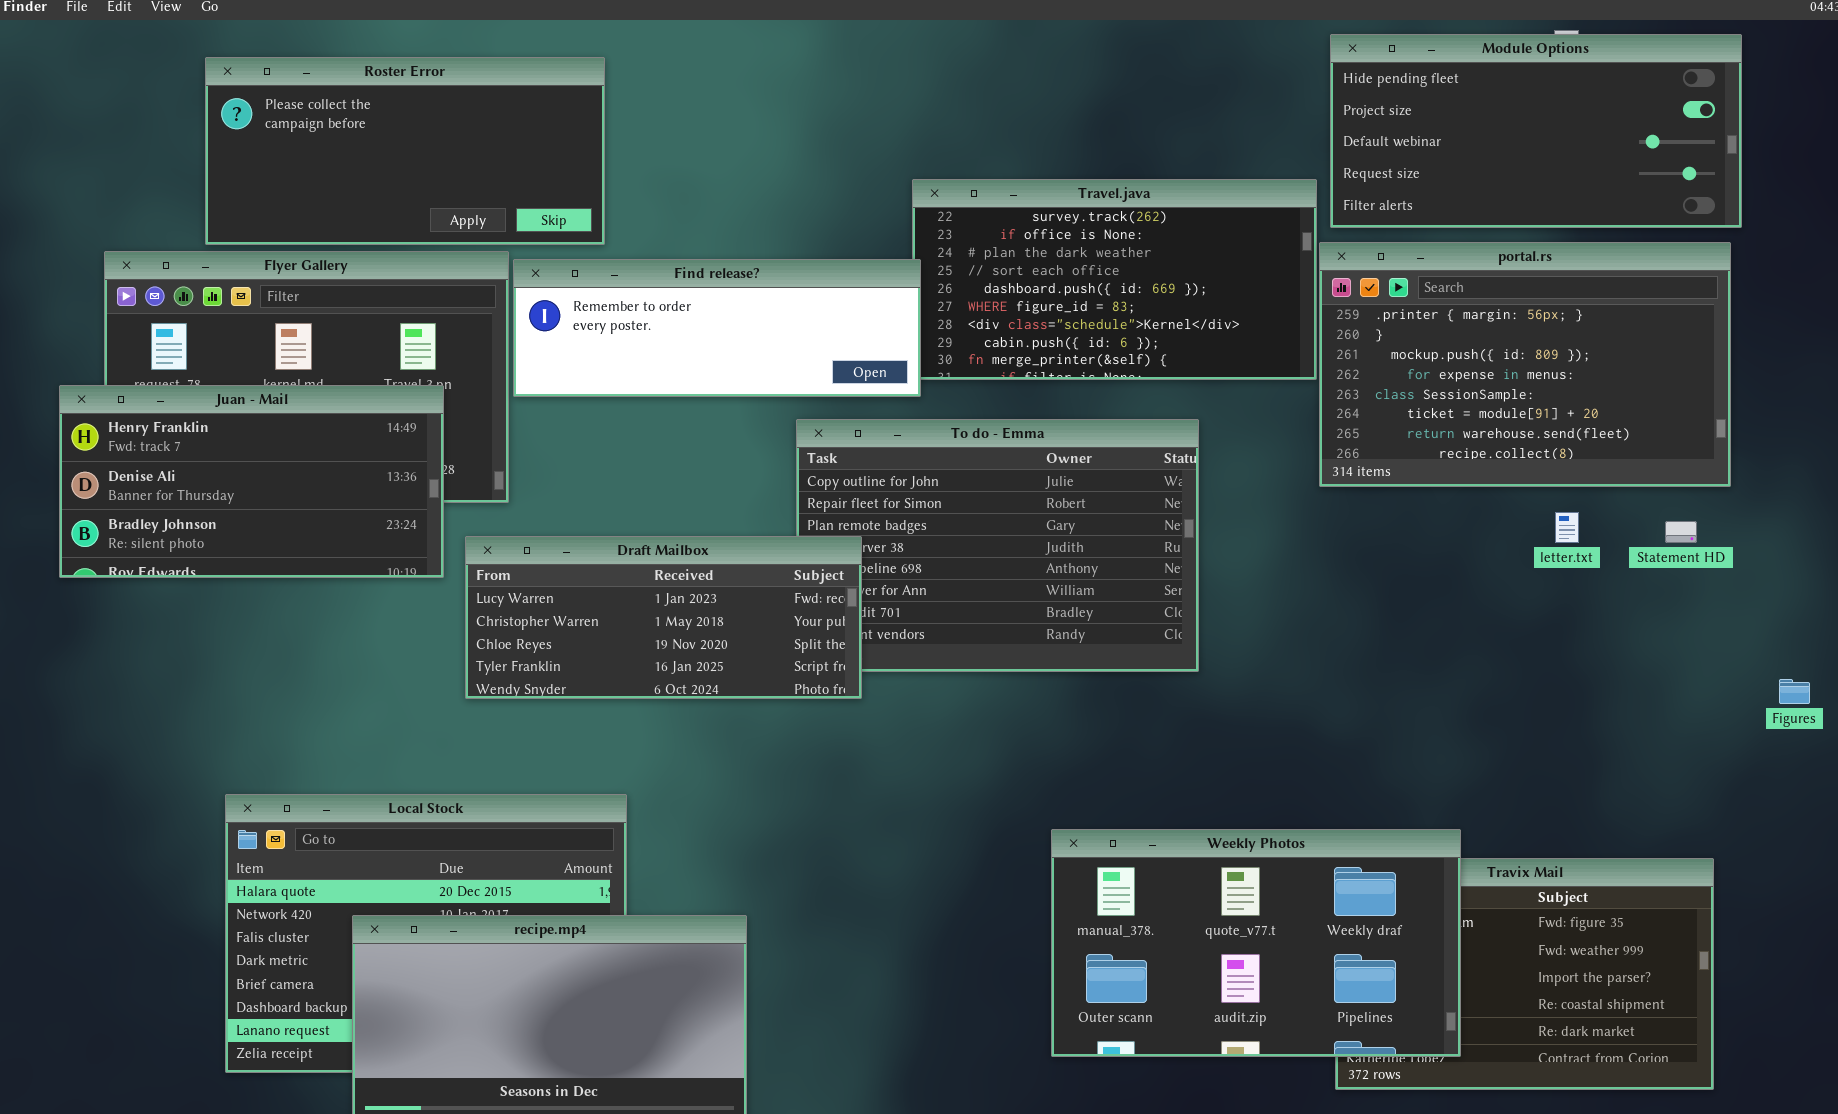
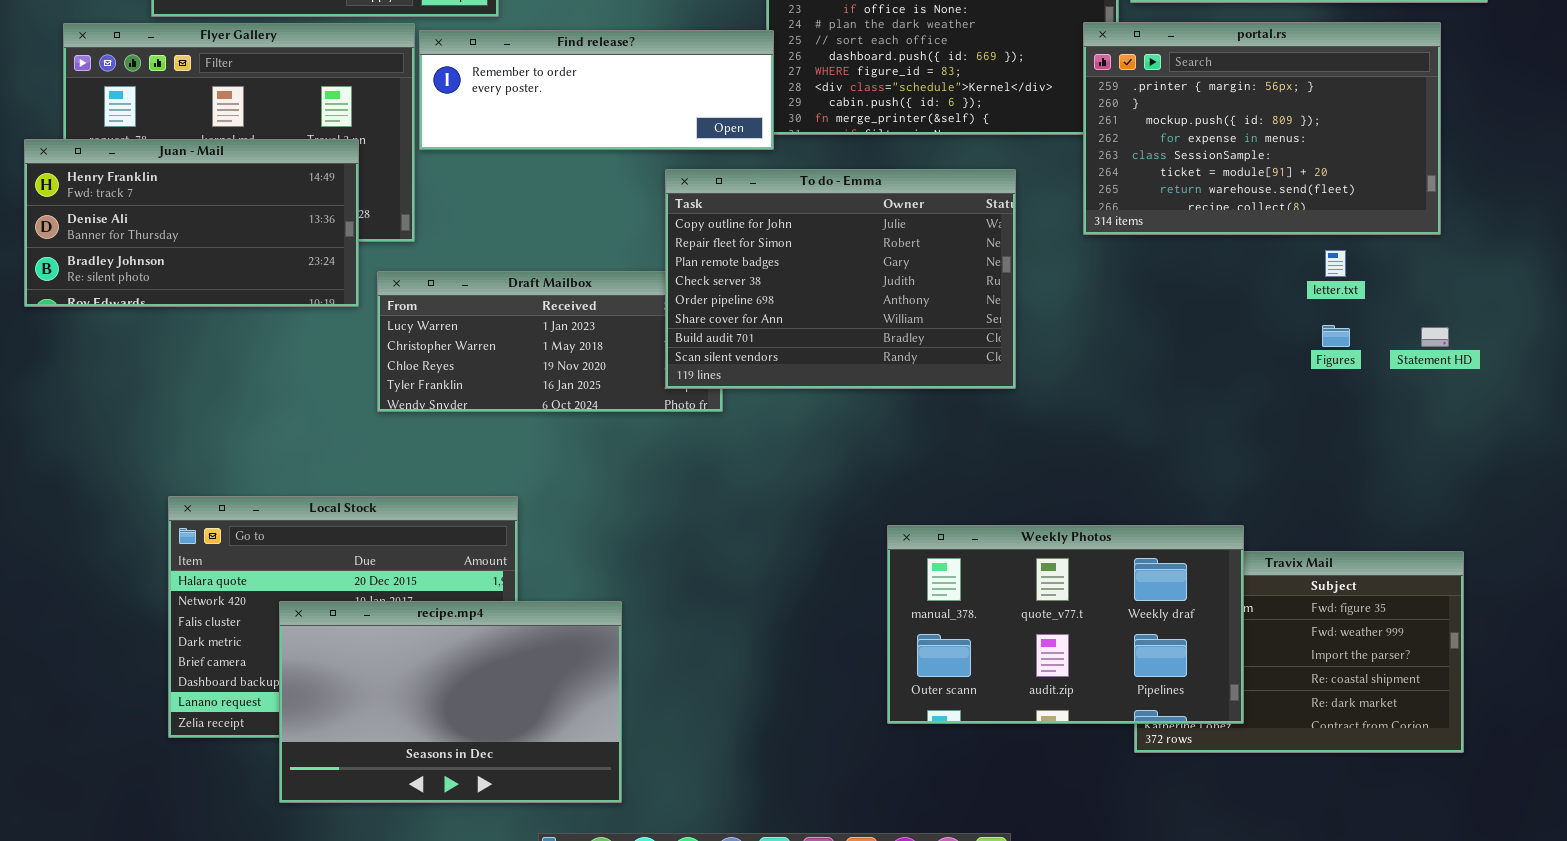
portal.rs: [1319,242,1731,487] -> [1083,22,1441,235], moved
To do - Emma: [796,419,1199,672] -> [665,169,1016,389], raised
Statement HD: [1665,521,1697,543] -> [1421,327,1449,347], moved
Figures: [1779,679,1810,704] -> [1322,325,1350,347], moved

